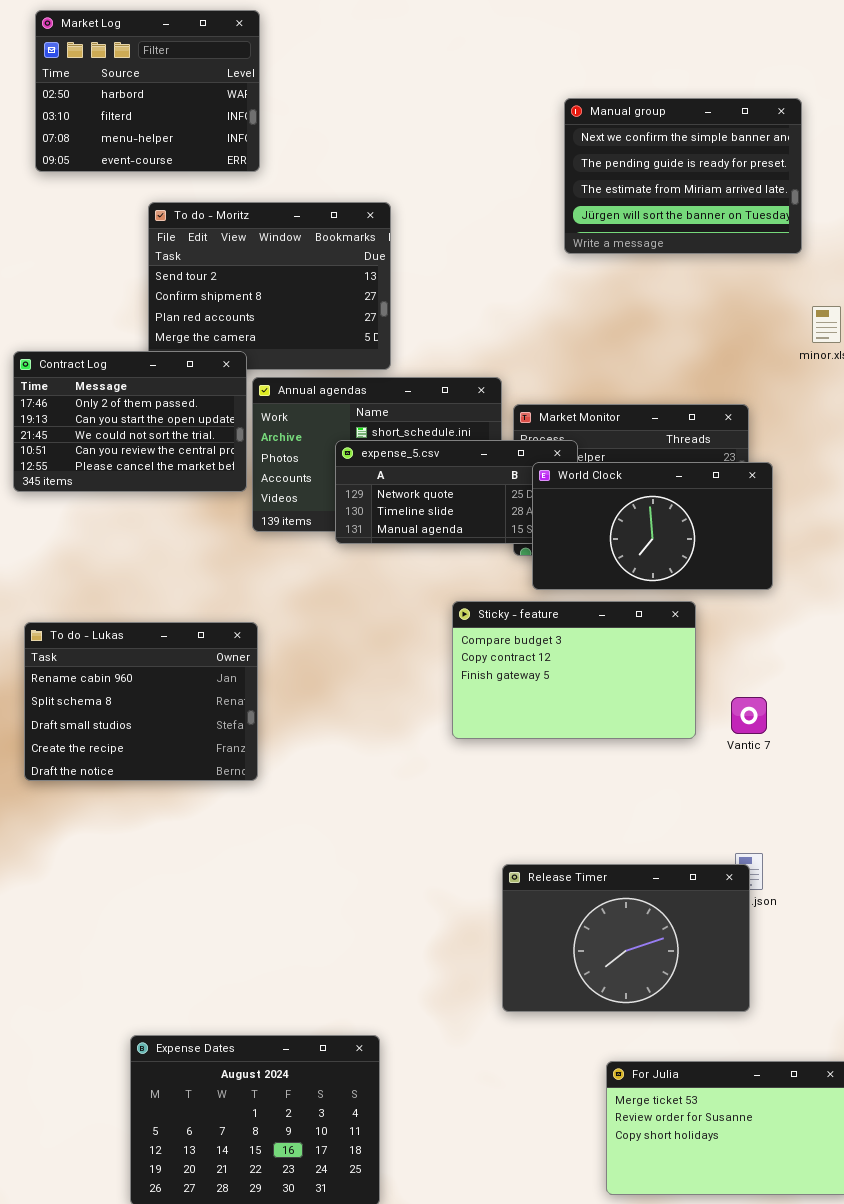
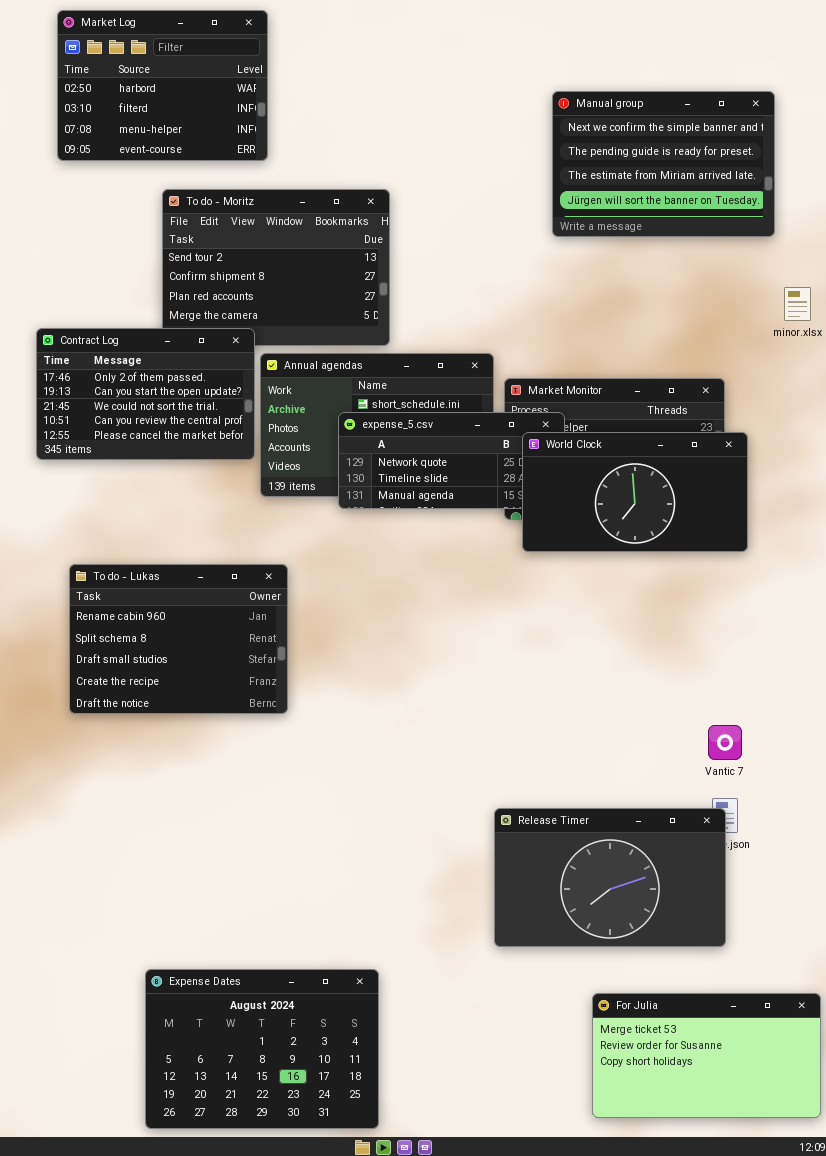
Sticky - feature: [452,601,696,739] -> none, closed
To do - Lukas: [24,622,258,781] -> [69,564,288,714], moved
Vantic 7: [731,697,767,734] -> [708,725,742,760], moved

